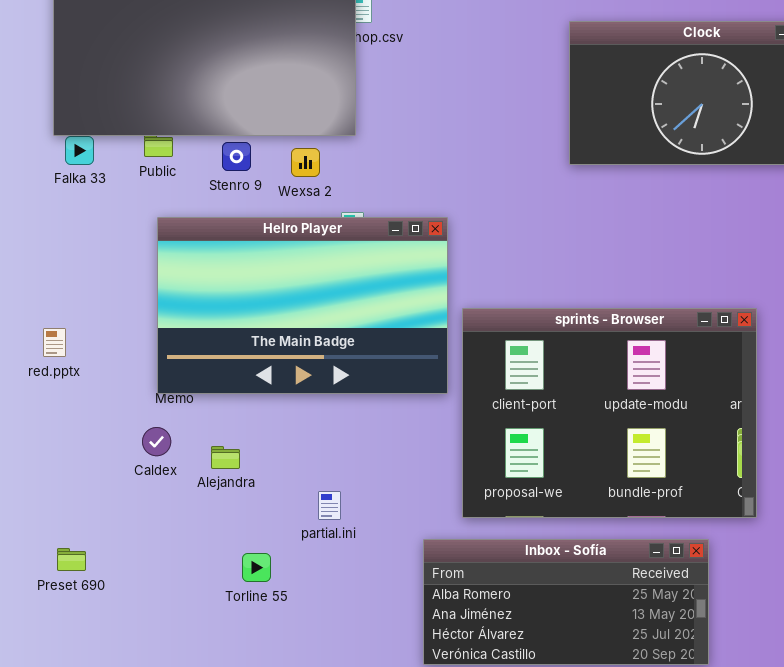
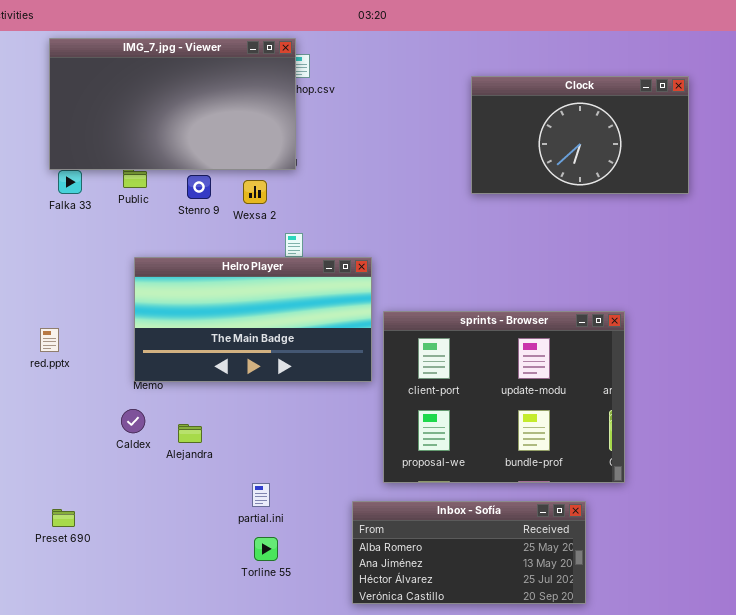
Helro Player: [157,217,448,394] -> [134,257,372,382], resized
partial.ini: [318,491,341,520] -> [252,483,270,507], moved
Torline 55: [242,553,271,582] -> [254,537,278,561], moved

